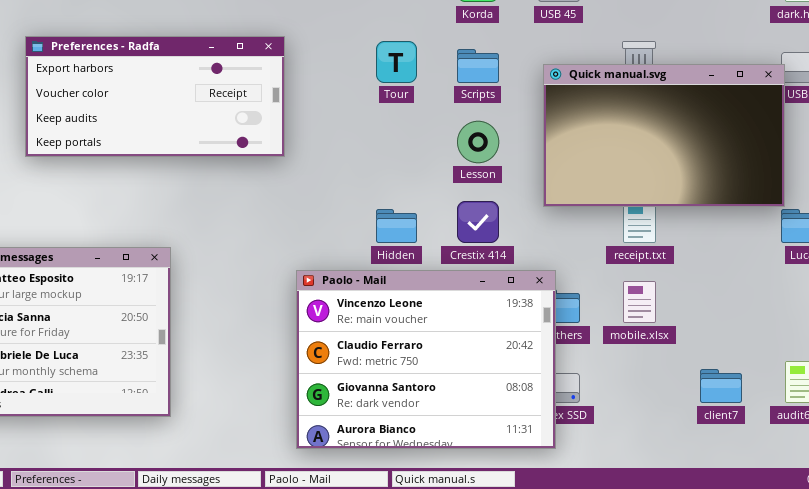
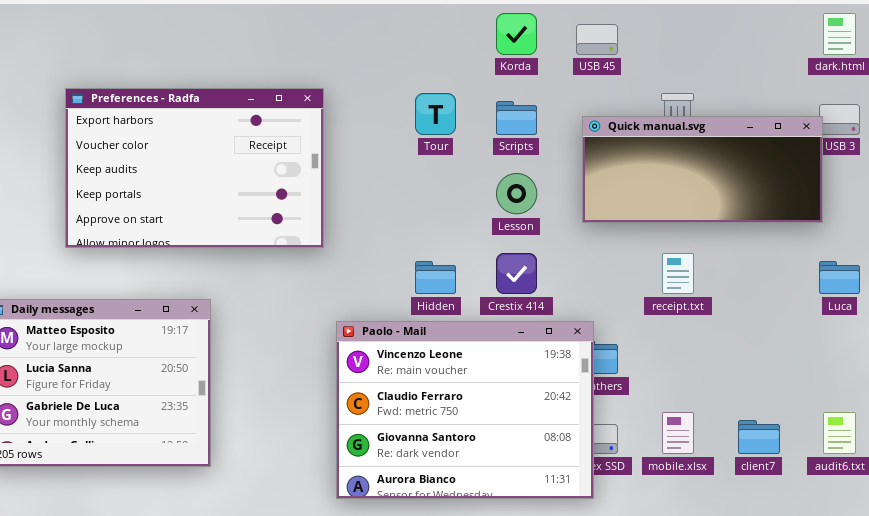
Preferences - Radfa: [25,36,285,157] -> [65,88,324,248], resized
Quick manual.svg: [543,64,785,207] -> [582,116,823,223], resized
mobile.xlsx: [623,281,656,323] -> [662,412,694,454], moved

